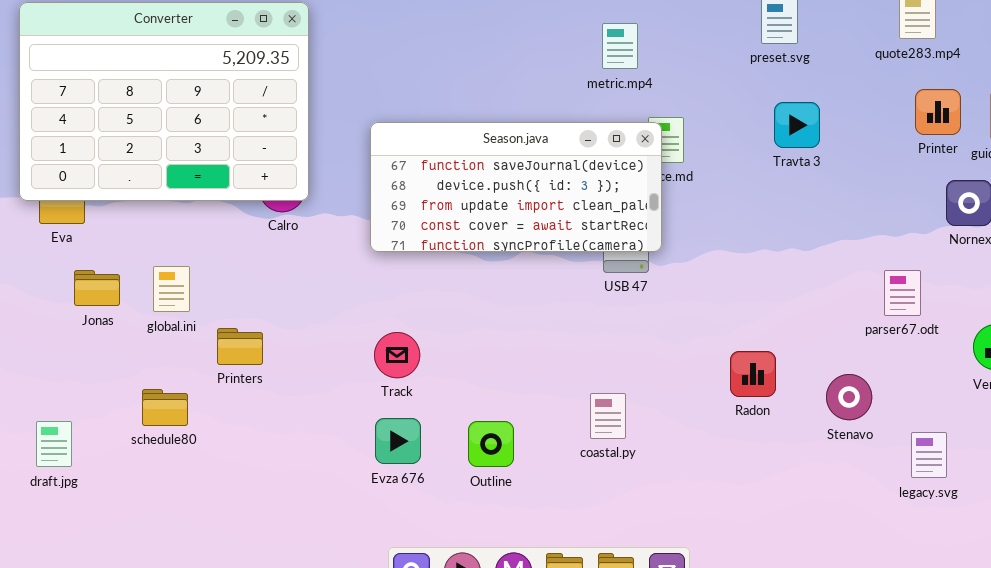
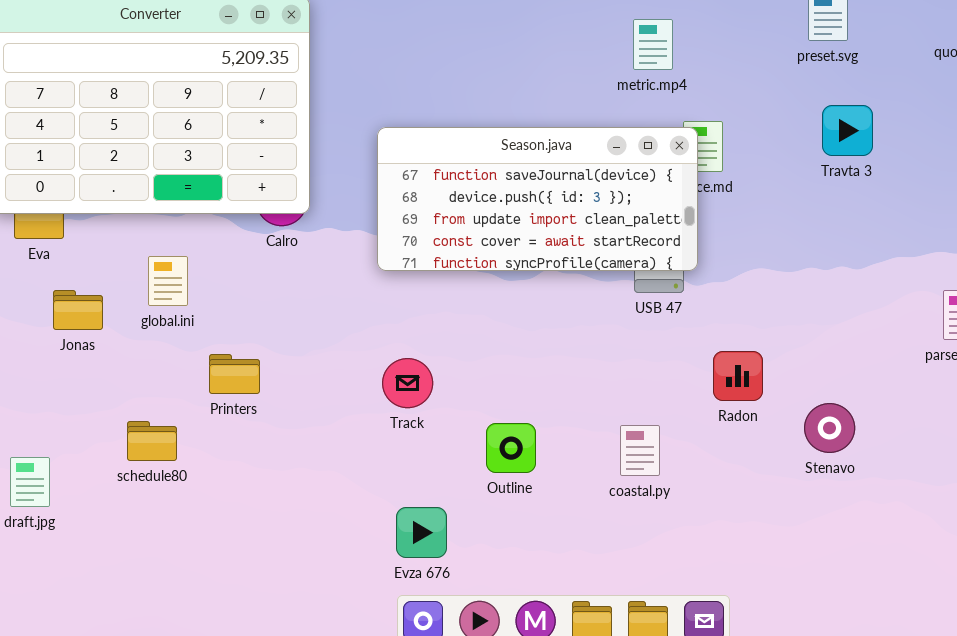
global.ini: [153,266,190,312] -> [148,256,188,306], moved
Radon: [730,351,776,397] -> [713,351,763,401], moved
Stenavo: [826,374,872,420] -> [804,403,855,453], moved
Evza 676: [375,418,421,464] -> [396,507,447,558], moved
Outline: [468,421,514,467] -> [486,423,536,473], moved

